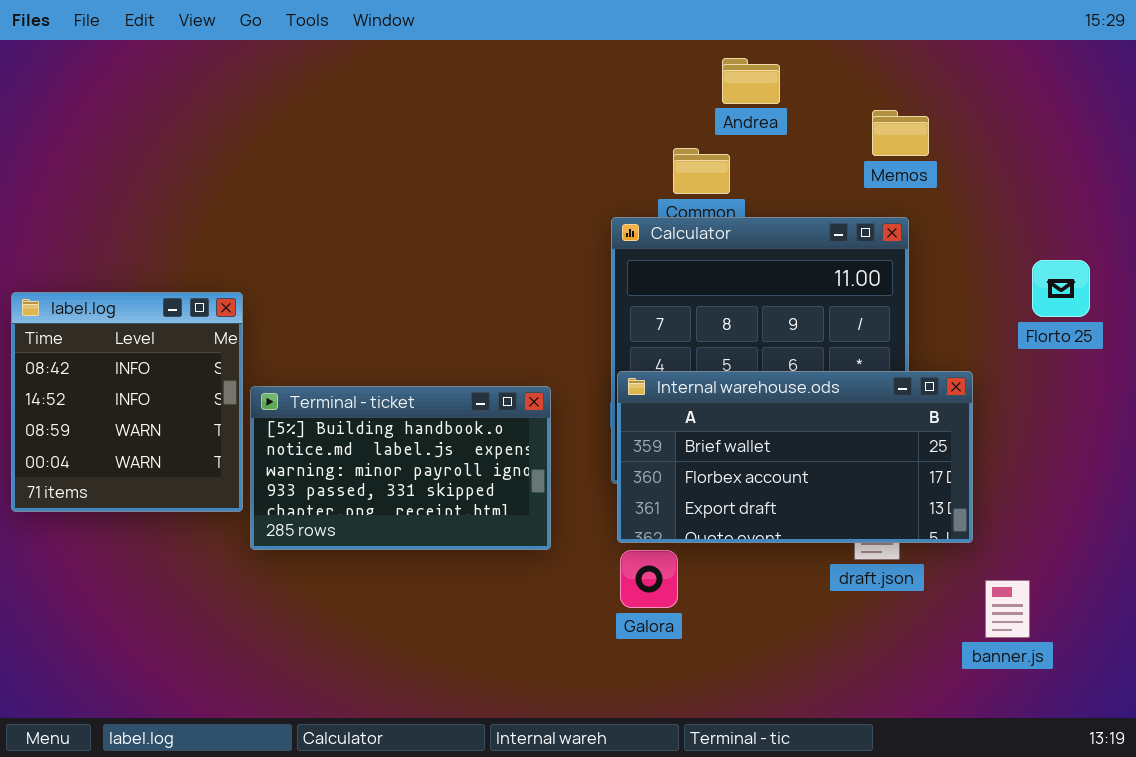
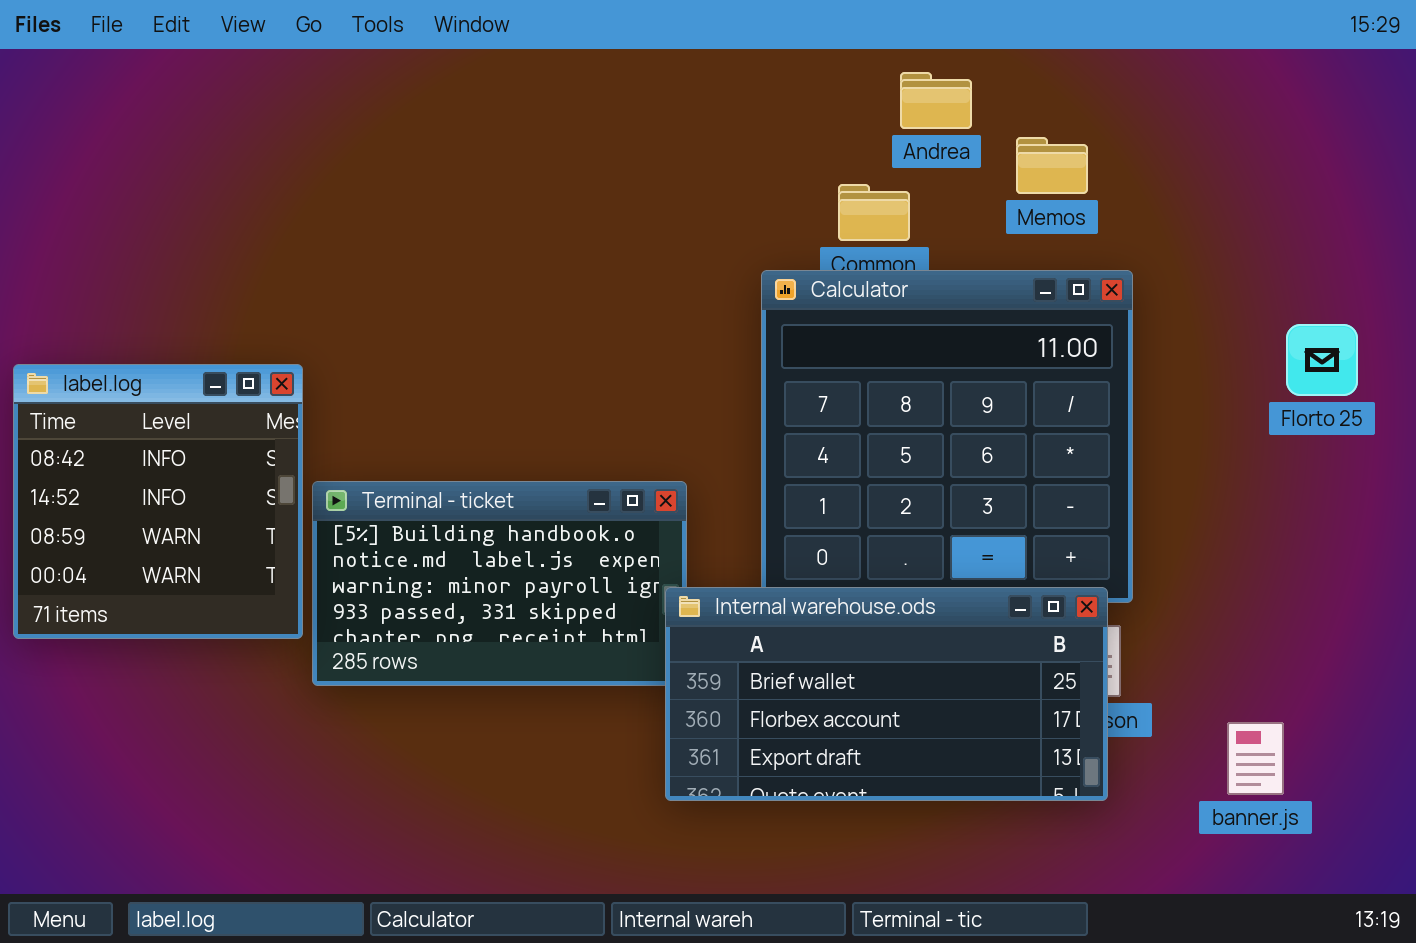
Memos: [872,110,929,156] -> [1016,137,1088,194], moved
Internal warehouse.ods: [617,371,973,543] -> [665,587,1108,801], moved

